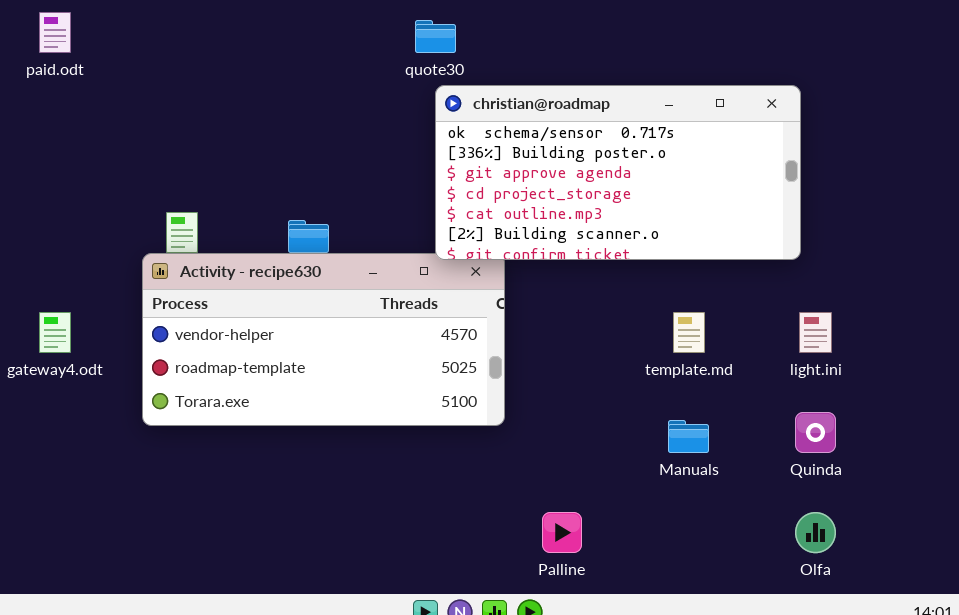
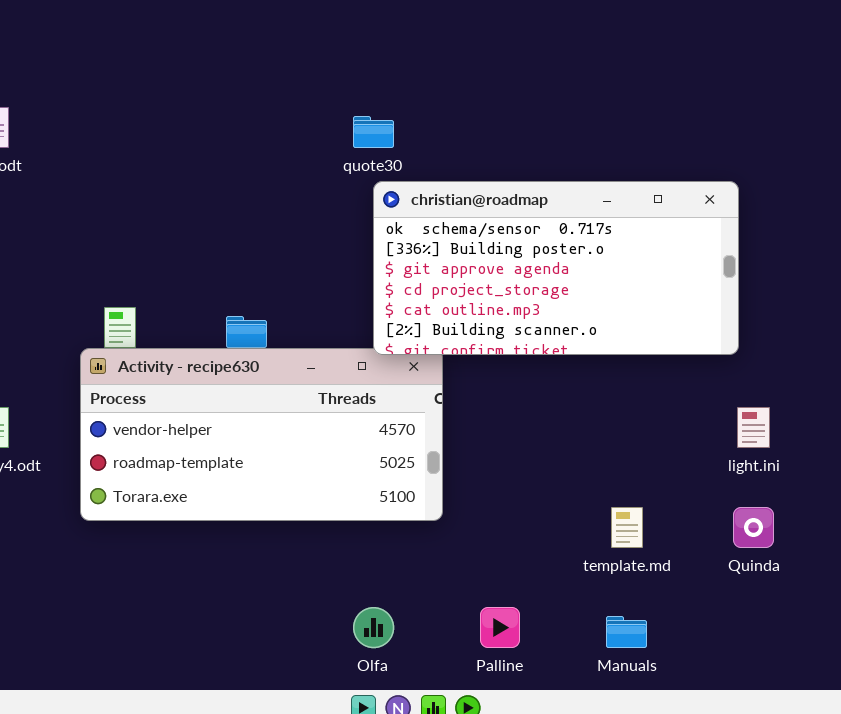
template.md: [673,312,705,353] -> [611,507,643,548], moved
Manuals: [668,420,709,453] -> [606,616,647,648], moved
Olfa: [795,512,836,553] -> [353,607,394,648], moved

